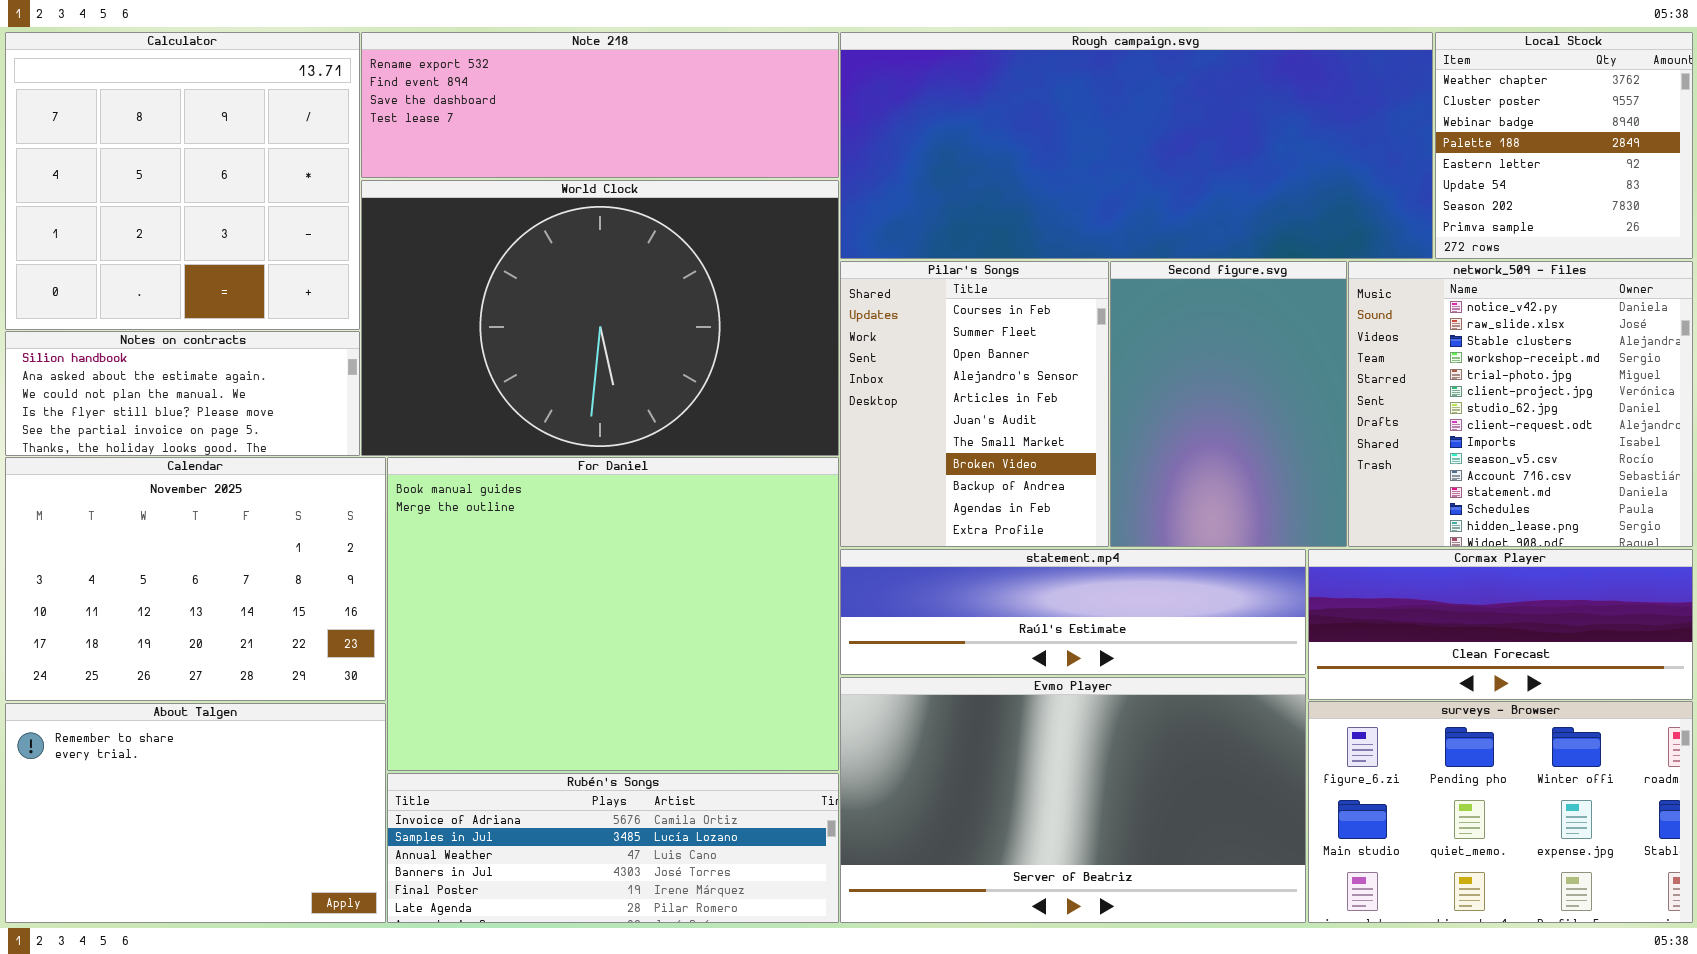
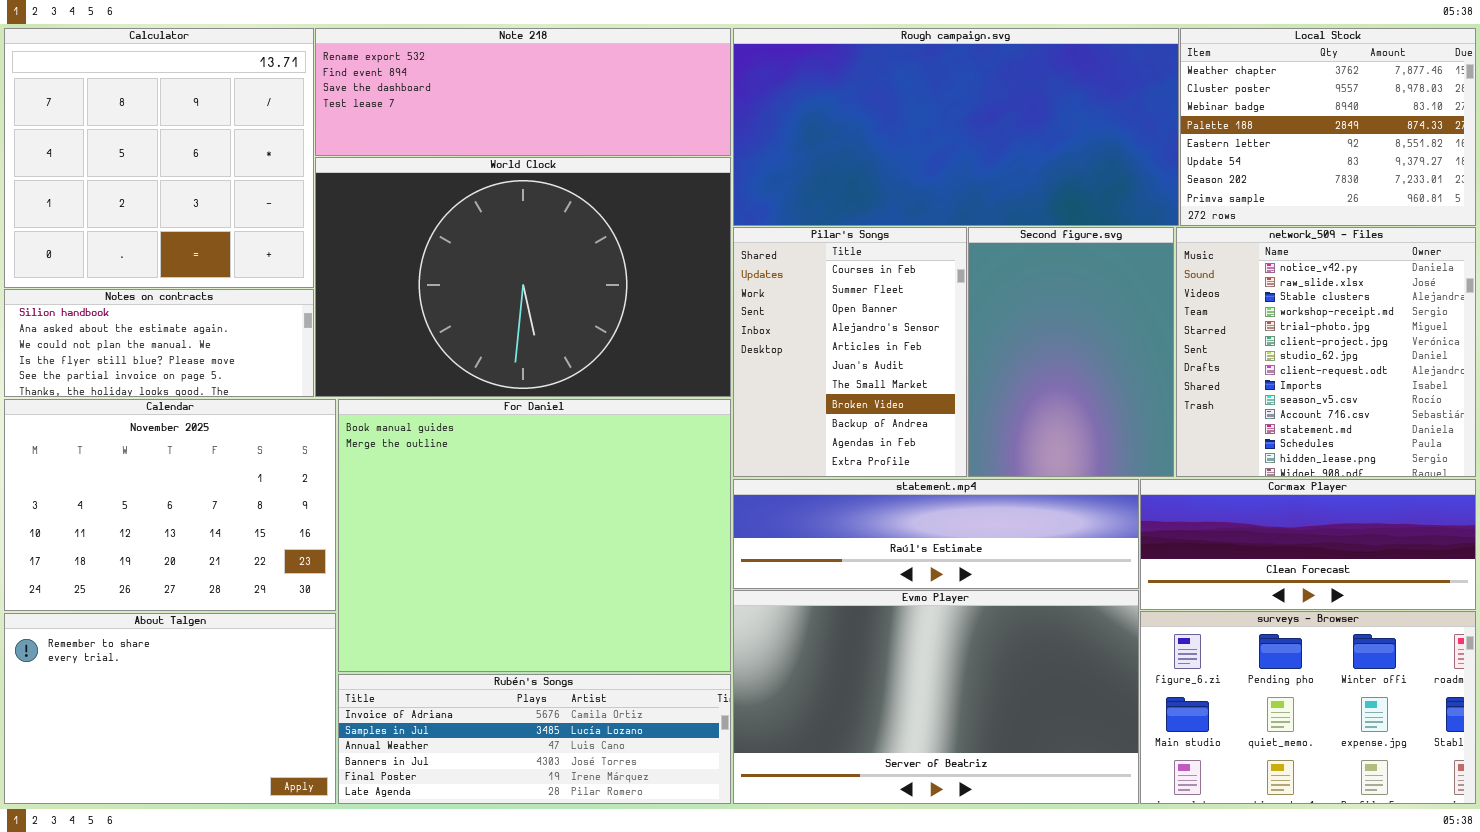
Rough campaign.svg: [840,32,1433,259] -> [733,28,1179,226], resized
Local Stock: [1435,32,1693,259] -> [1180,28,1476,226], resized

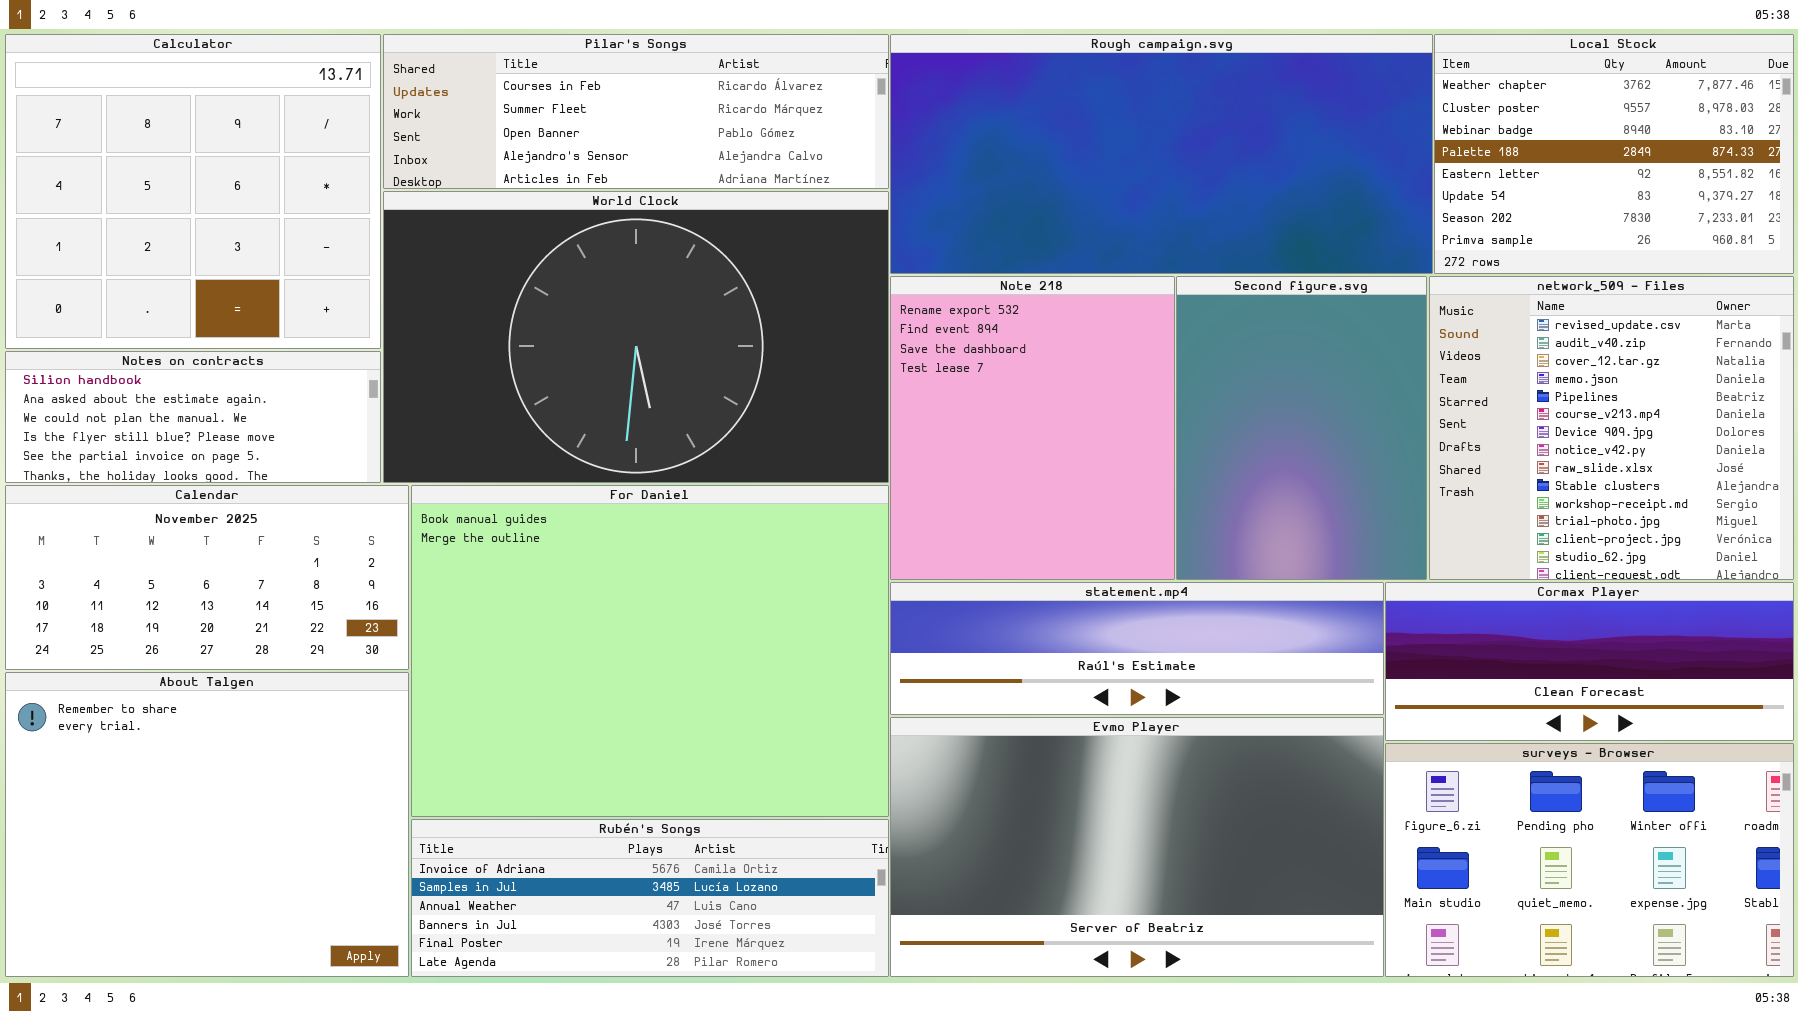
Note 218: [315,28,731,156] -> [890,276,1175,580], moved, resized
Pilar's Songs: [733,227,967,477] -> [383,34,889,189], moved, resized
network_509 - Files: [1176,227,1476,477] -> [1429,276,1794,580], scrolled up 7 rows
Calendar: [4,399,336,611] -> [5,485,409,670], resized
About Talgen: [4,613,336,804] -> [5,672,409,977], resized

